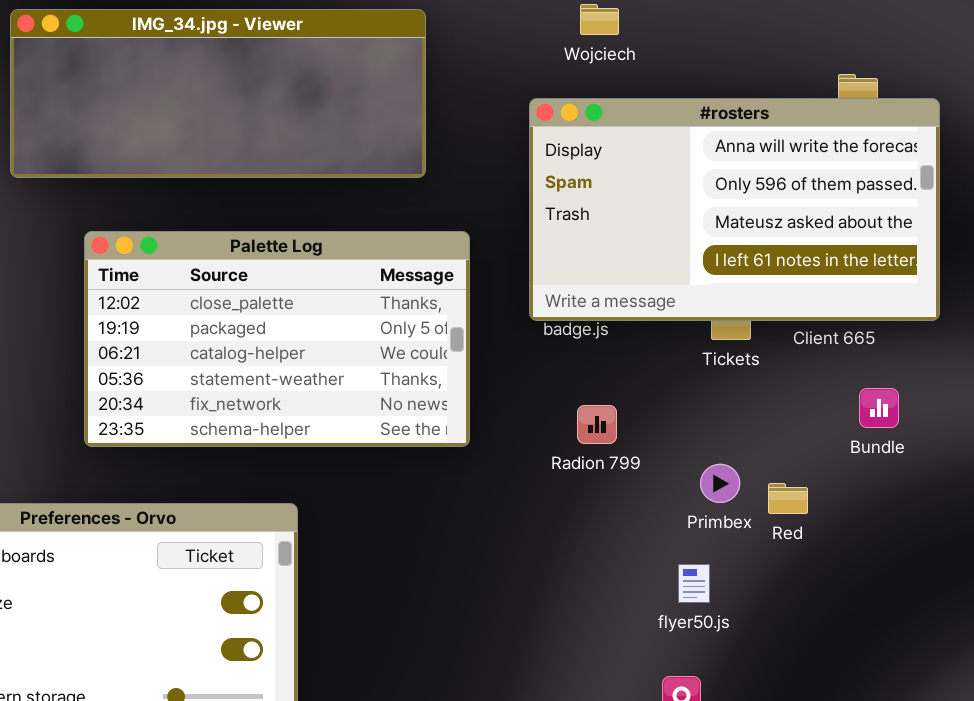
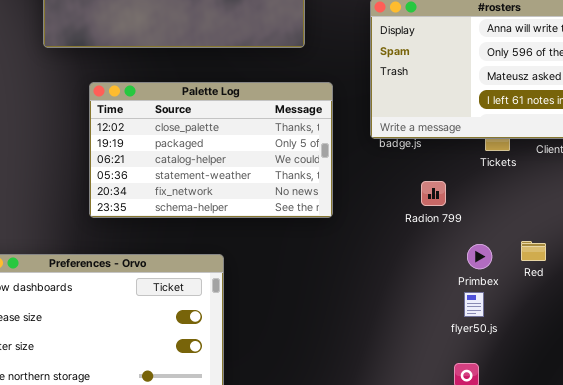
Radion 799: [577,405,617,444] -> [421,181,446,206], moved
Primbex: [700,464,740,503] -> [467,244,492,269], moved

